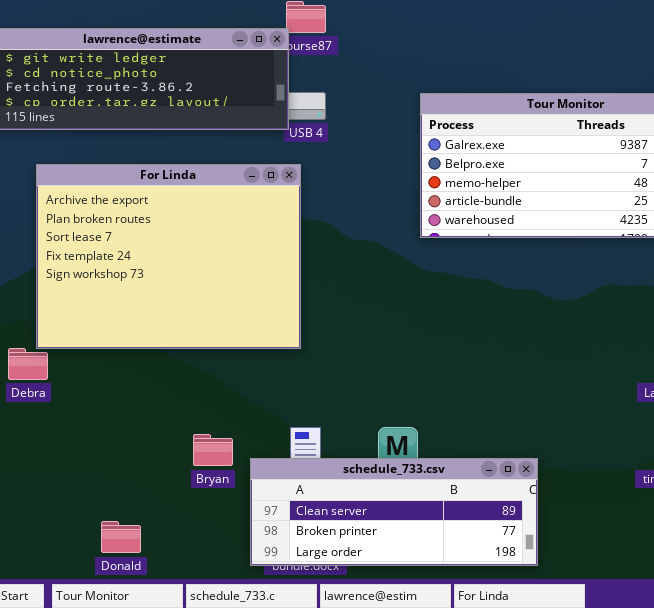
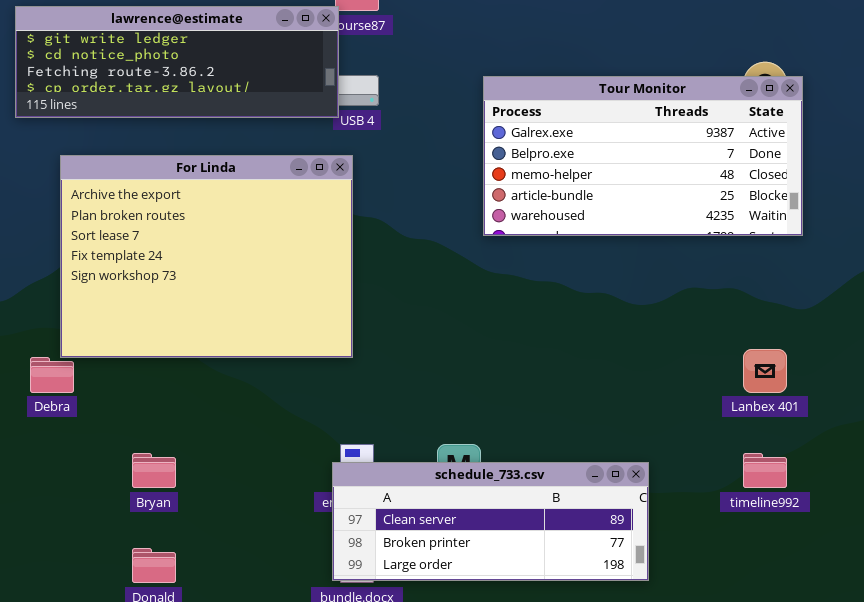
Bryan: [193,434,233,466] -> [132,453,176,488], moved
schedule_733.csv: [250,458,538,566] -> [332,462,649,581], moved

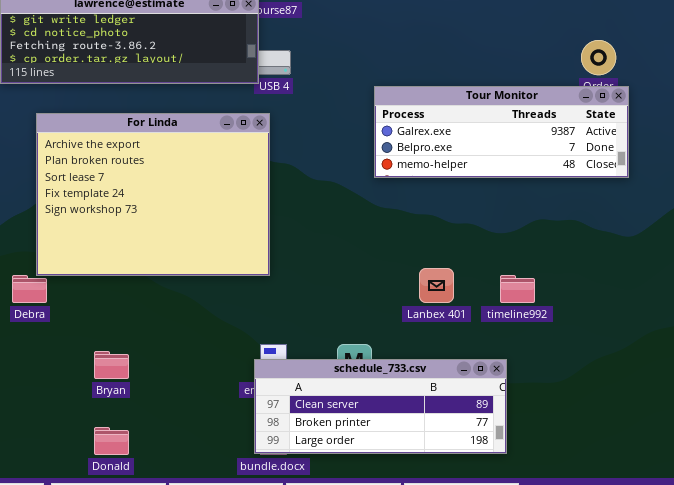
Tour Monitor: [483,76,803,236] -> [374,86,629,178], resized
Lanbex 401: [743,349,787,393] -> [419,268,454,303], moved
timeline992: [743,453,787,488] -> [500,275,535,303], moved

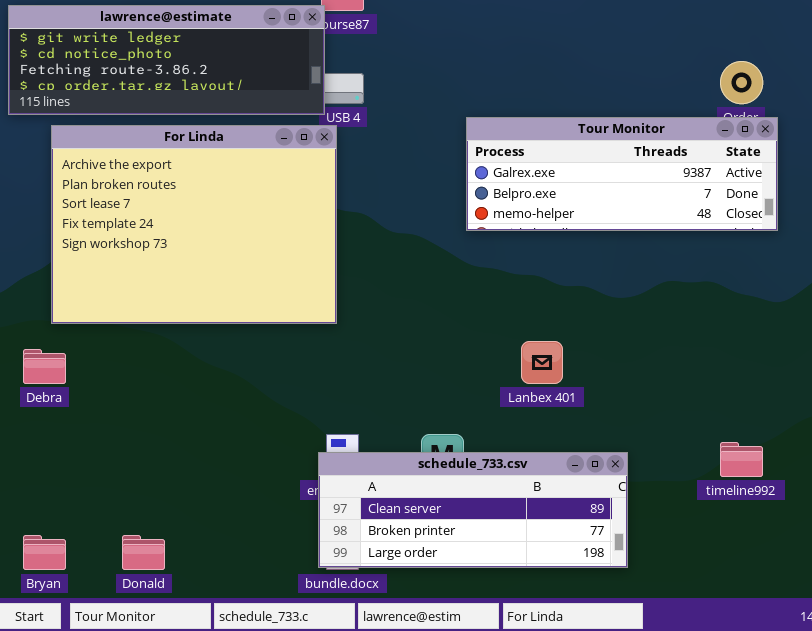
For Linda: [36,113,270,276] -> [51,125,337,324], moved
timeline992: [500,275,535,303] -> [720,442,763,477], moved
Bryan: [94,351,129,379] -> [23,535,66,570], moved

